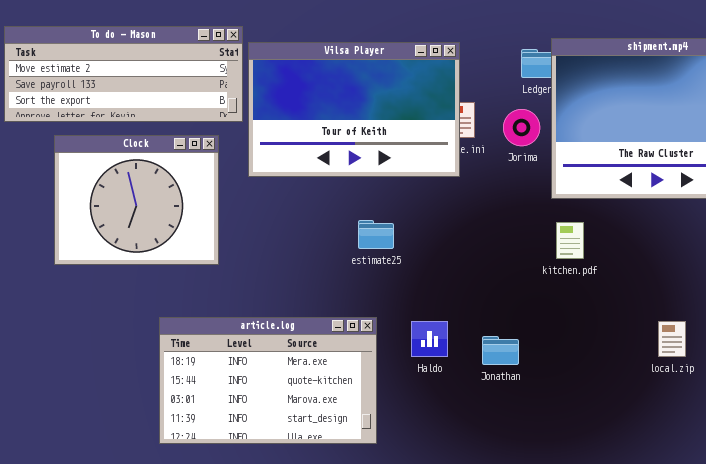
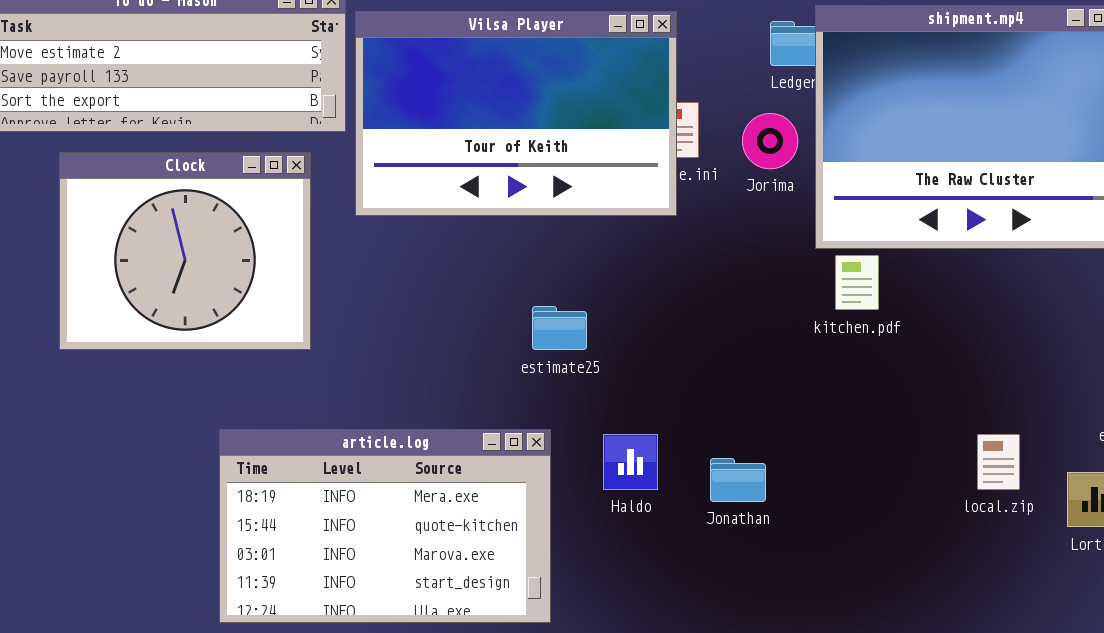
estimate25: [358,220,394,249] -> [532,306,587,350], moved
kitchen.pdf: [556,222,584,259] -> [835,255,879,310], moved

